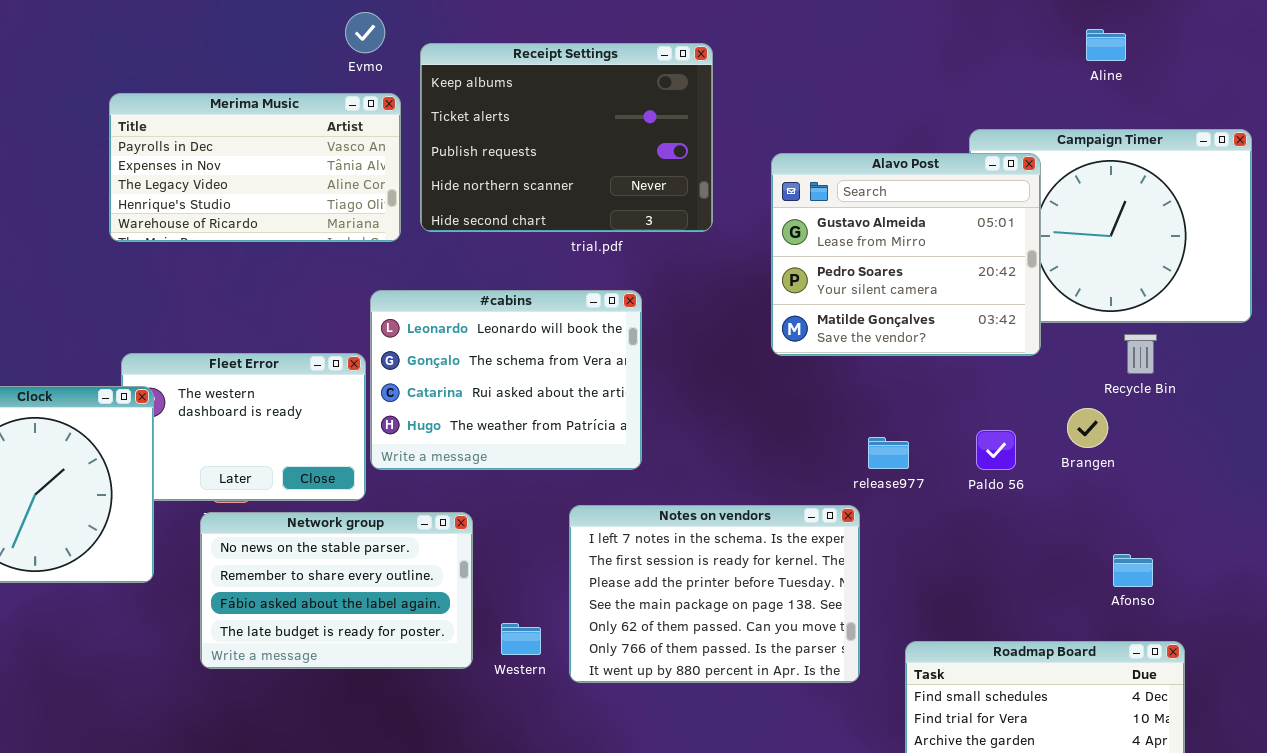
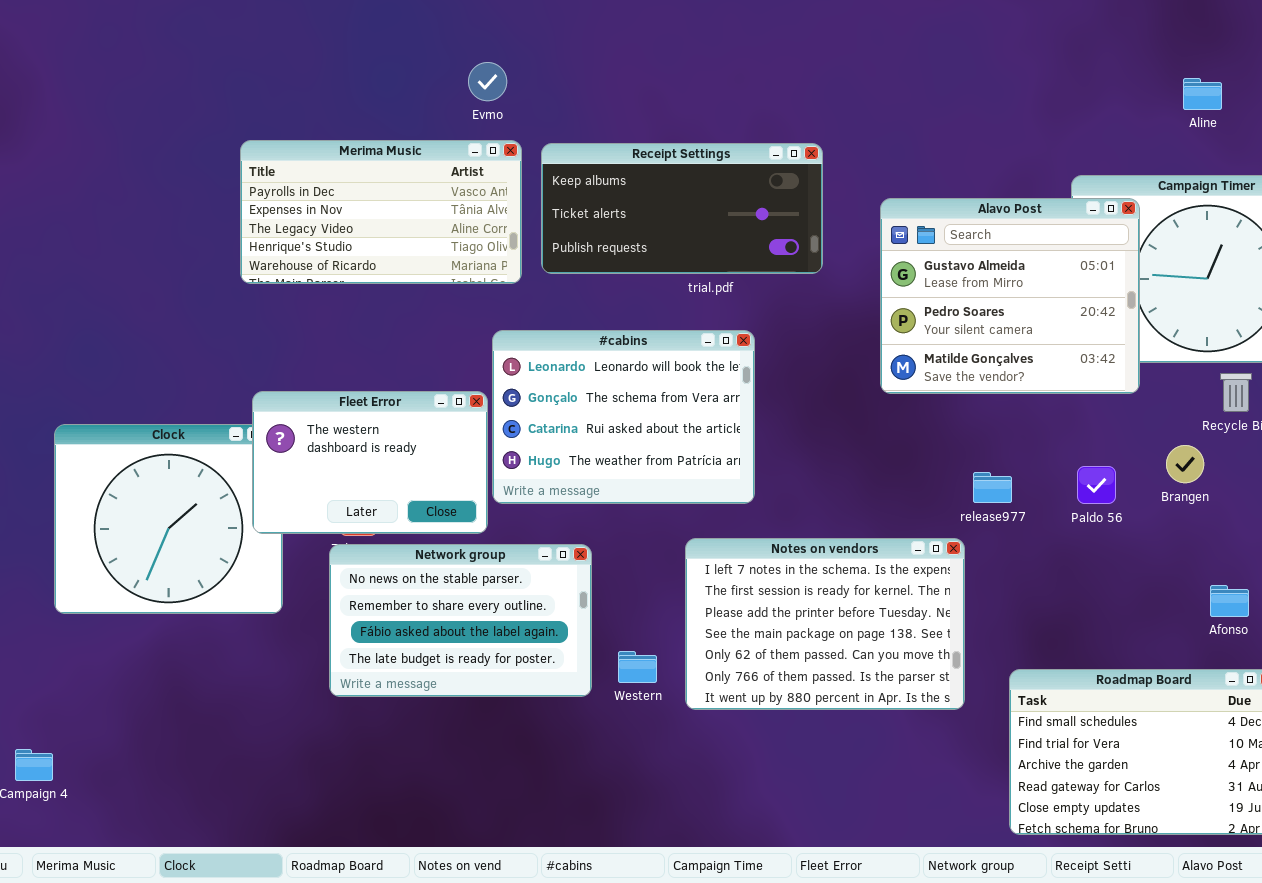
Receipt Settings: [420,43,713,232] -> [541,143,823,274], resized
Fleet Error: [121,353,366,501] -> [252,391,488,534], raised

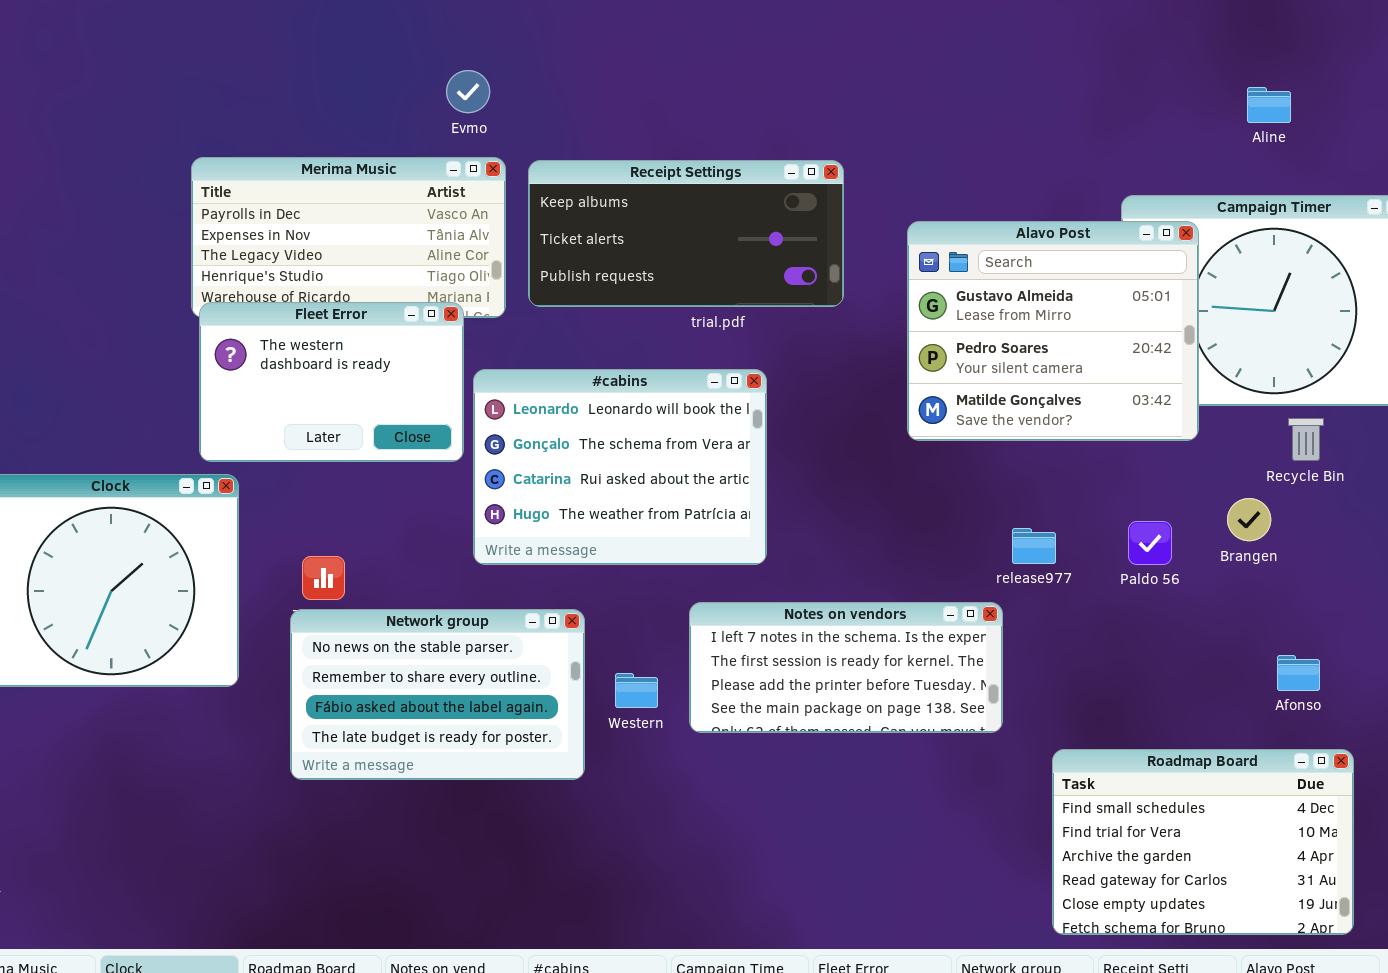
Fleet Error: [252,391,488,534] -> [199,302,464,462], moved
Notes on vendors: [685,538,965,710] -> [689,602,1003,733], resized
Western: [618,651,657,683] -> [615,673,658,708], moved

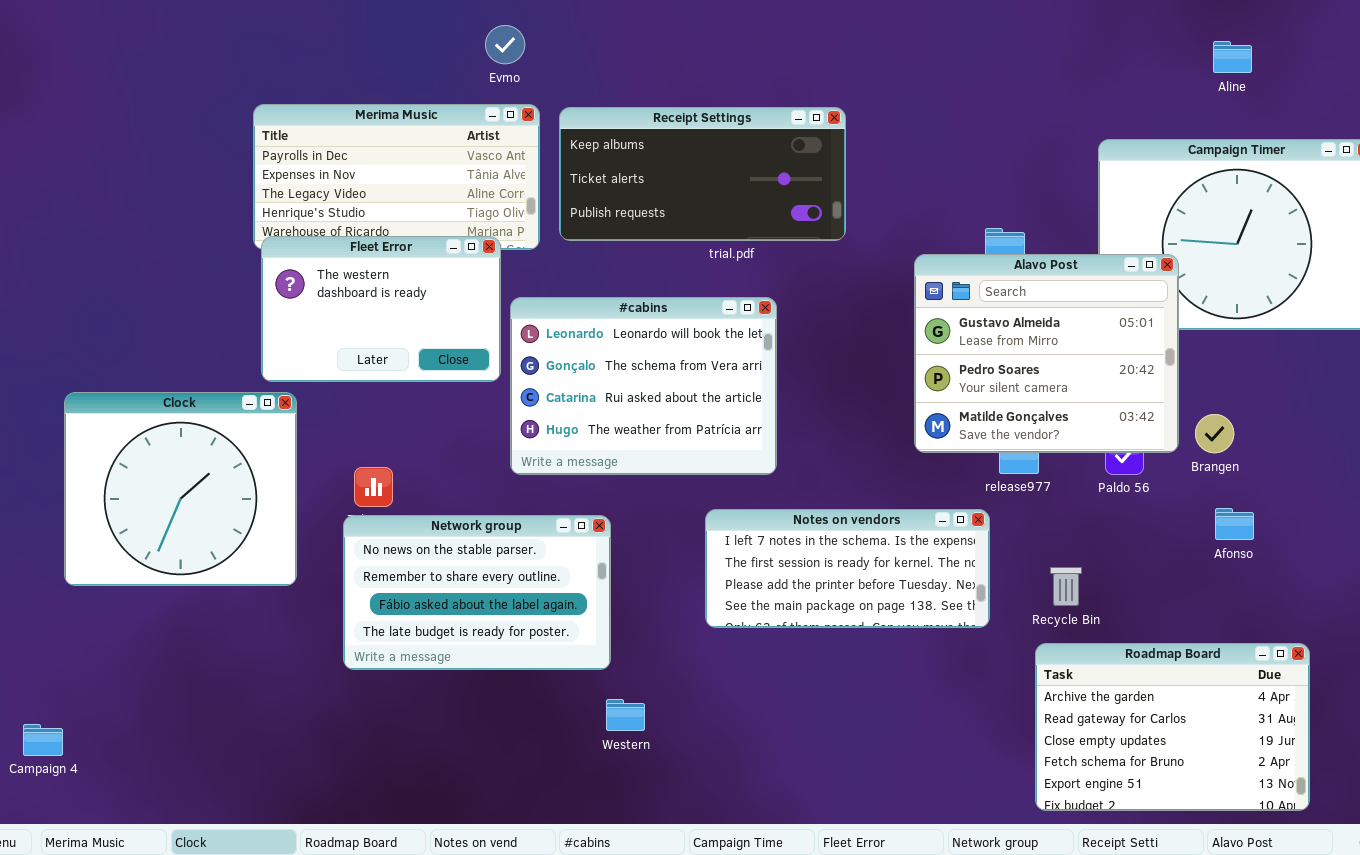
Alavo Post: [907,221,1199,441] -> [914,254,1179,453], moved
Recycle Bin: [1288,418,1324,461] -> [1050,567,1082,606], moved
Afonso: [1277,655,1320,691] -> [1215,508,1254,540], moved
Western: [615,673,658,708] -> [606,699,645,731], moved
Roadmap Board: [1052,749,1354,935] -> [1035,643,1310,811], scrolled down 2 rows

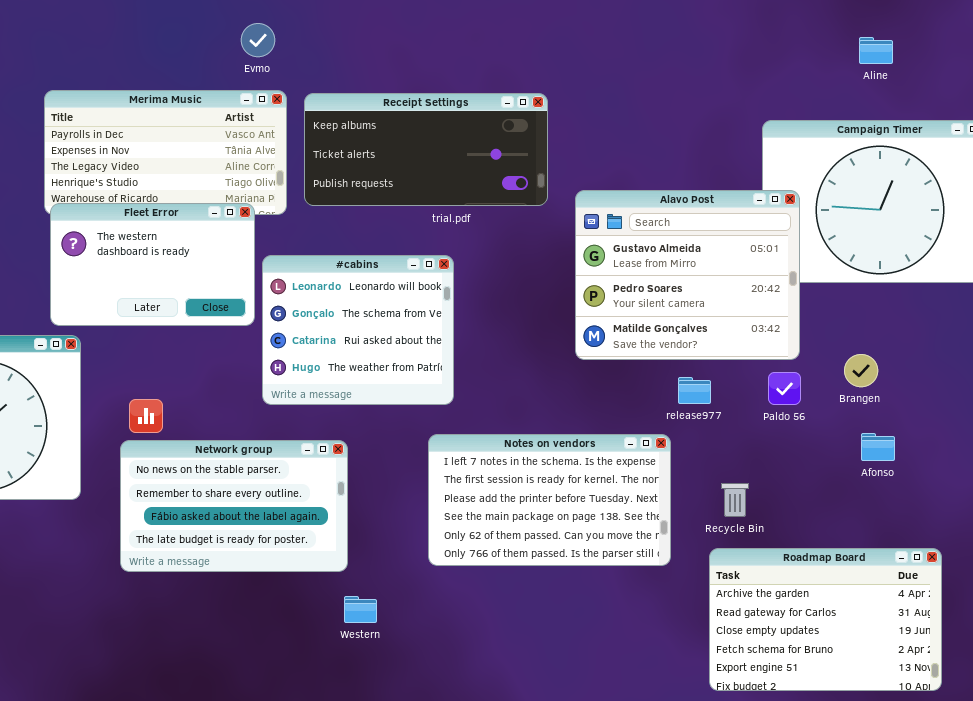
Alavo Post: [914,254,1179,453] -> [575,190,800,360], moved
#cabins: [510,297,777,475] -> [262,255,454,405], resized
Notes on vendors: [705,509,990,628] -> [428,434,671,566], resized

